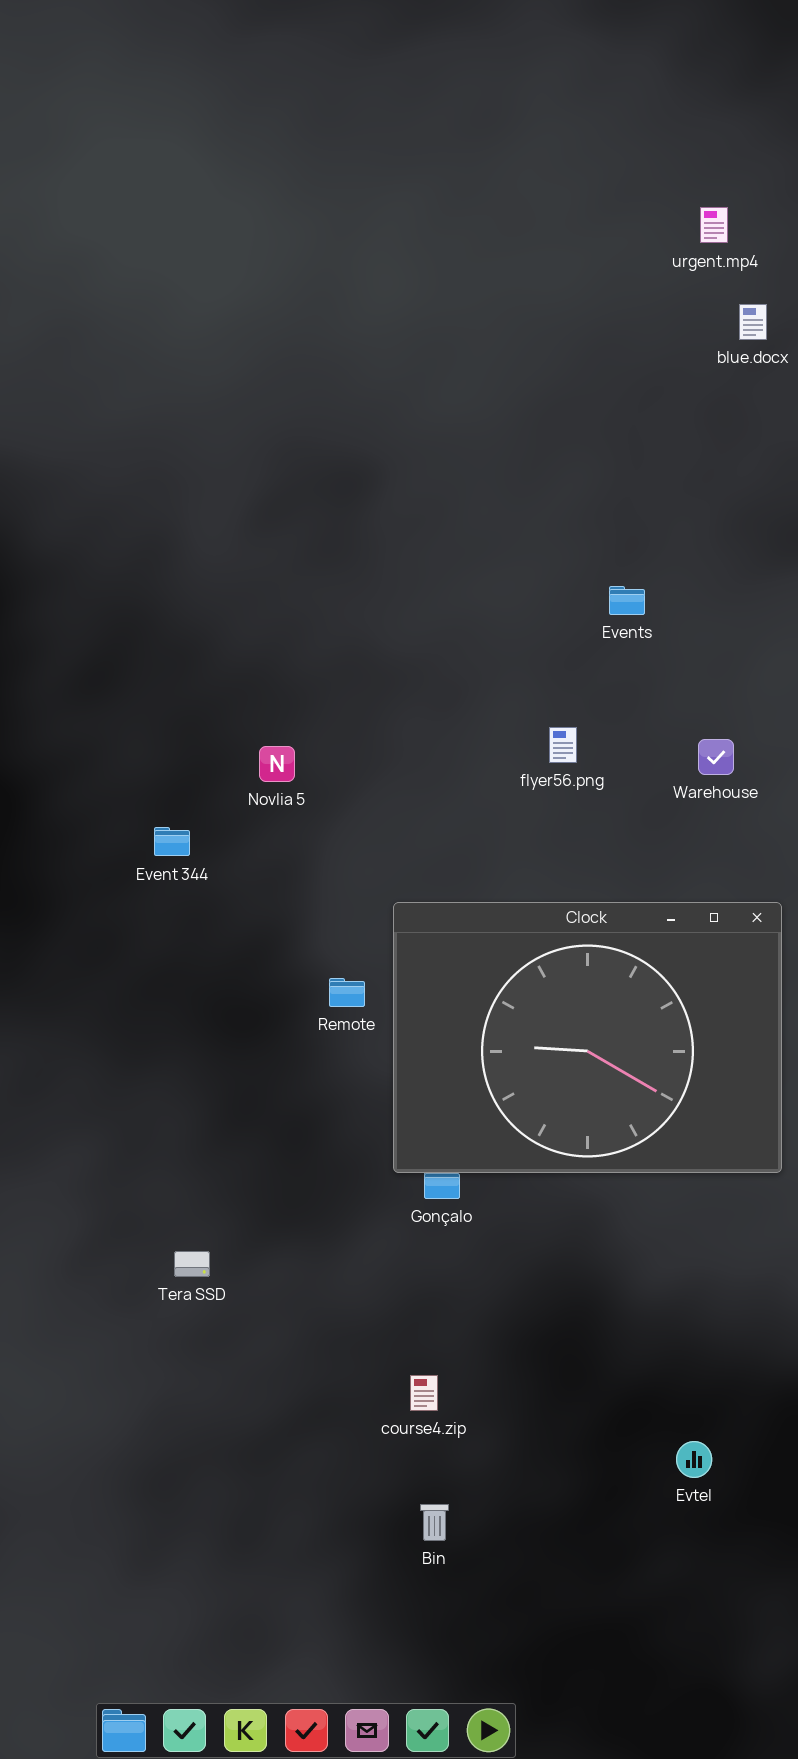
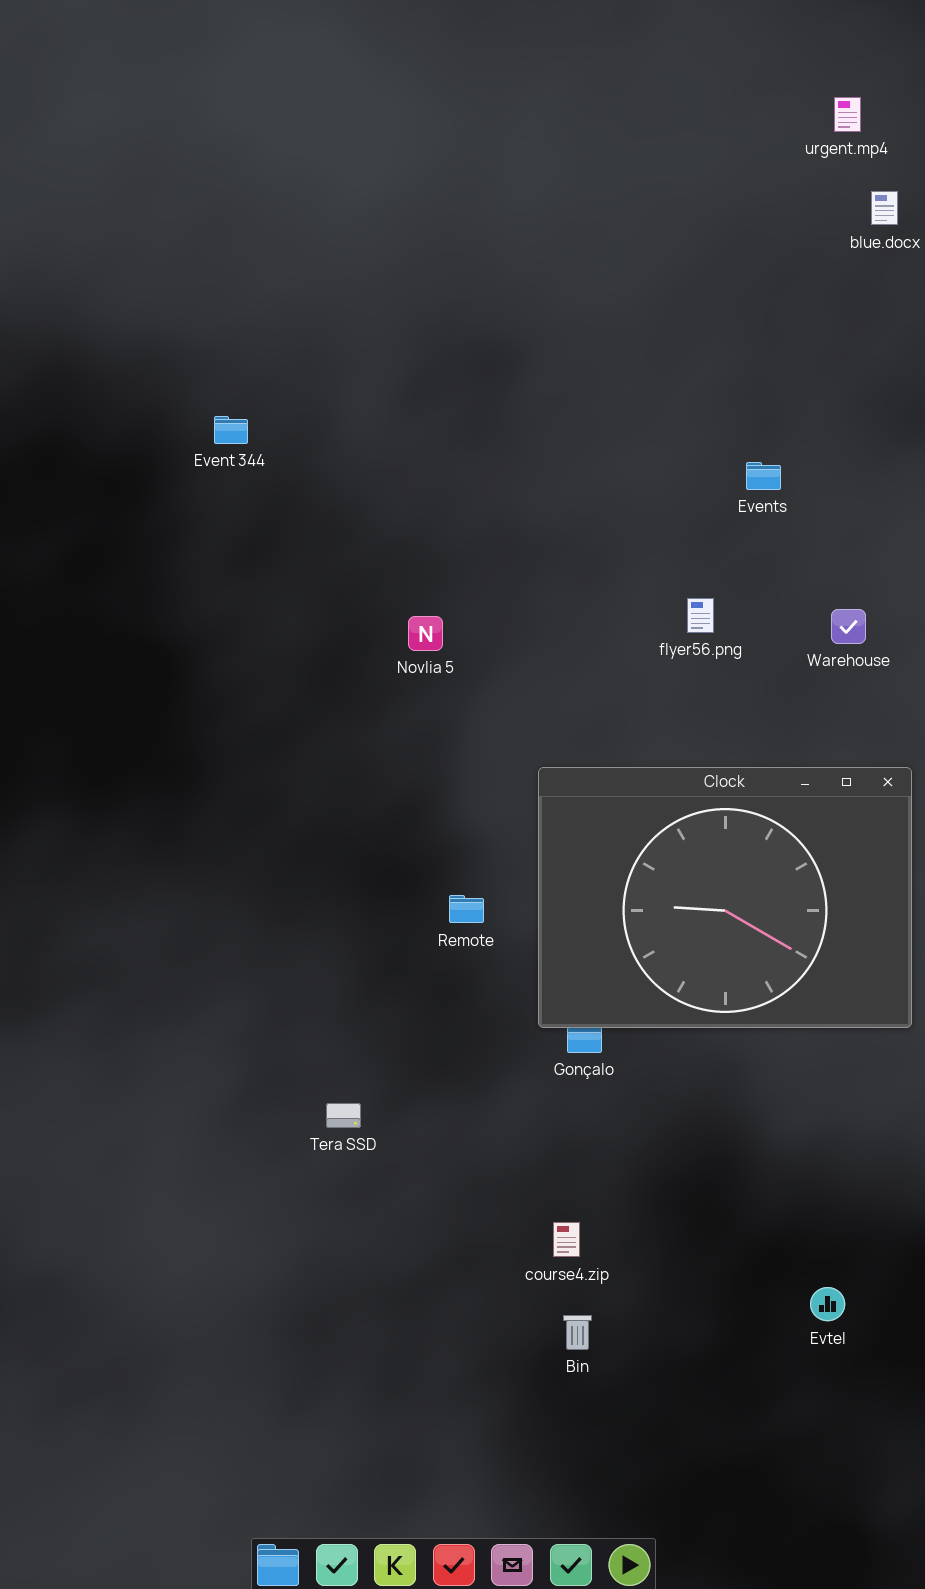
Event 344: [154,827,190,856] -> [214,416,248,444], moved
Remote: [329,978,365,1007] -> [449,895,484,923], moved
Bin: [420,1504,449,1541] -> [563,1315,592,1350], moved

